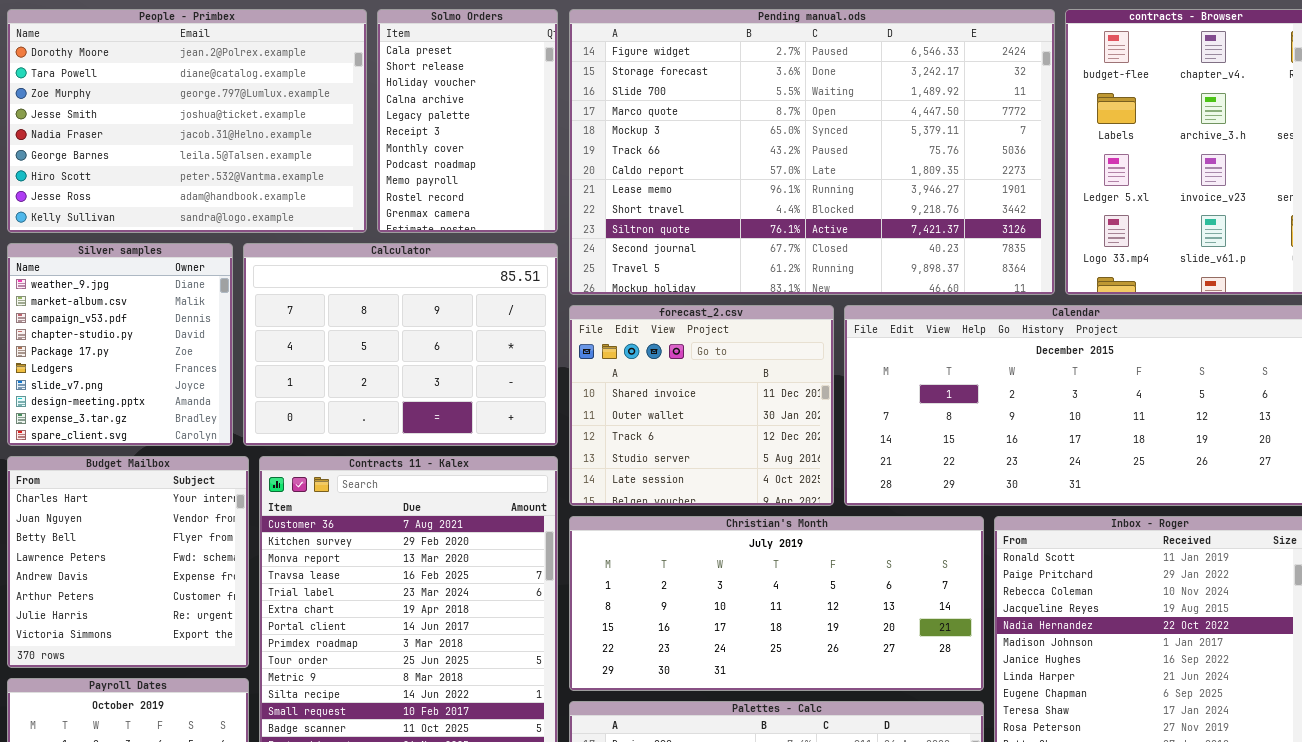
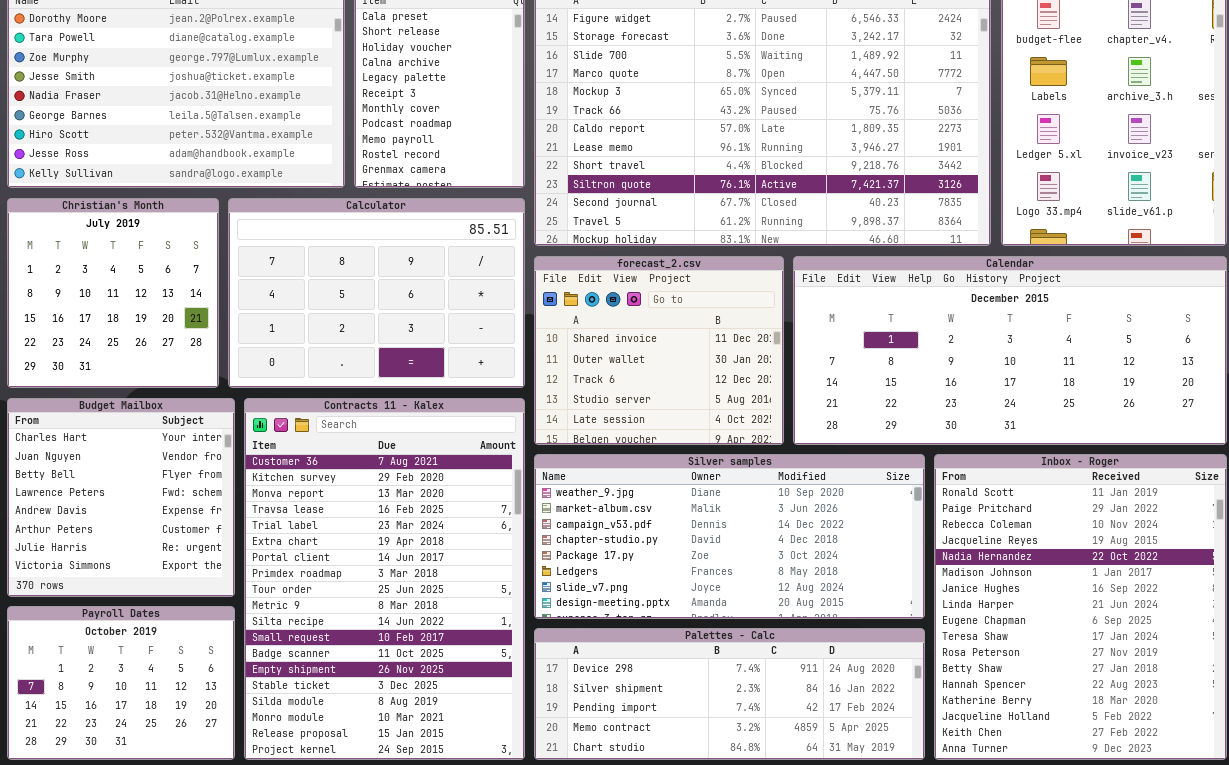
Silver samples: [7,243,233,446] -> [534,454,925,619], moved, resized
Christian's Month: [569,516,984,691] -> [7,198,219,388], moved, resized

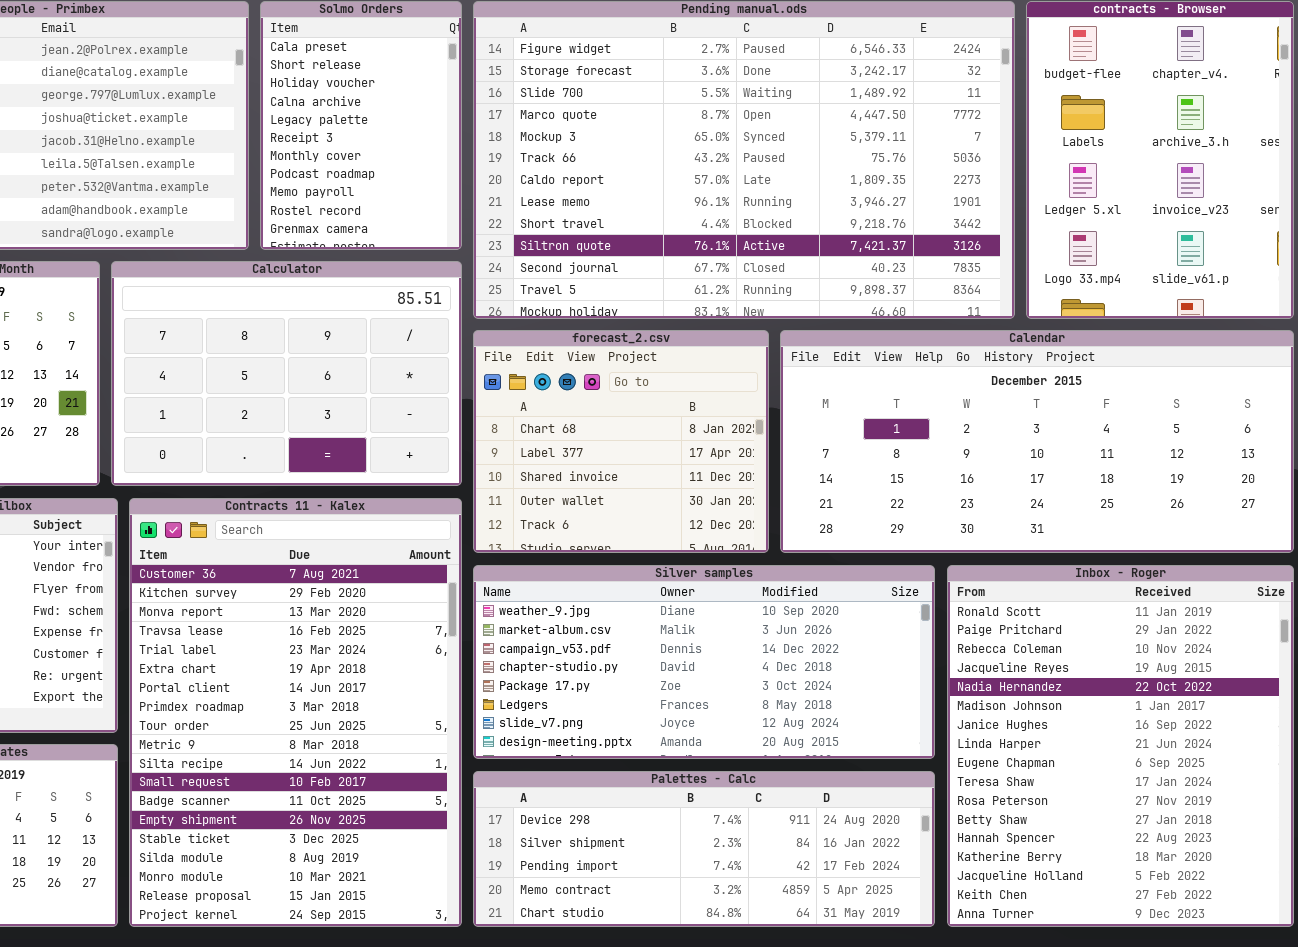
forecast_2.csv: [534,256,784,445] -> [473,330,769,553], scrolled up 2 rows

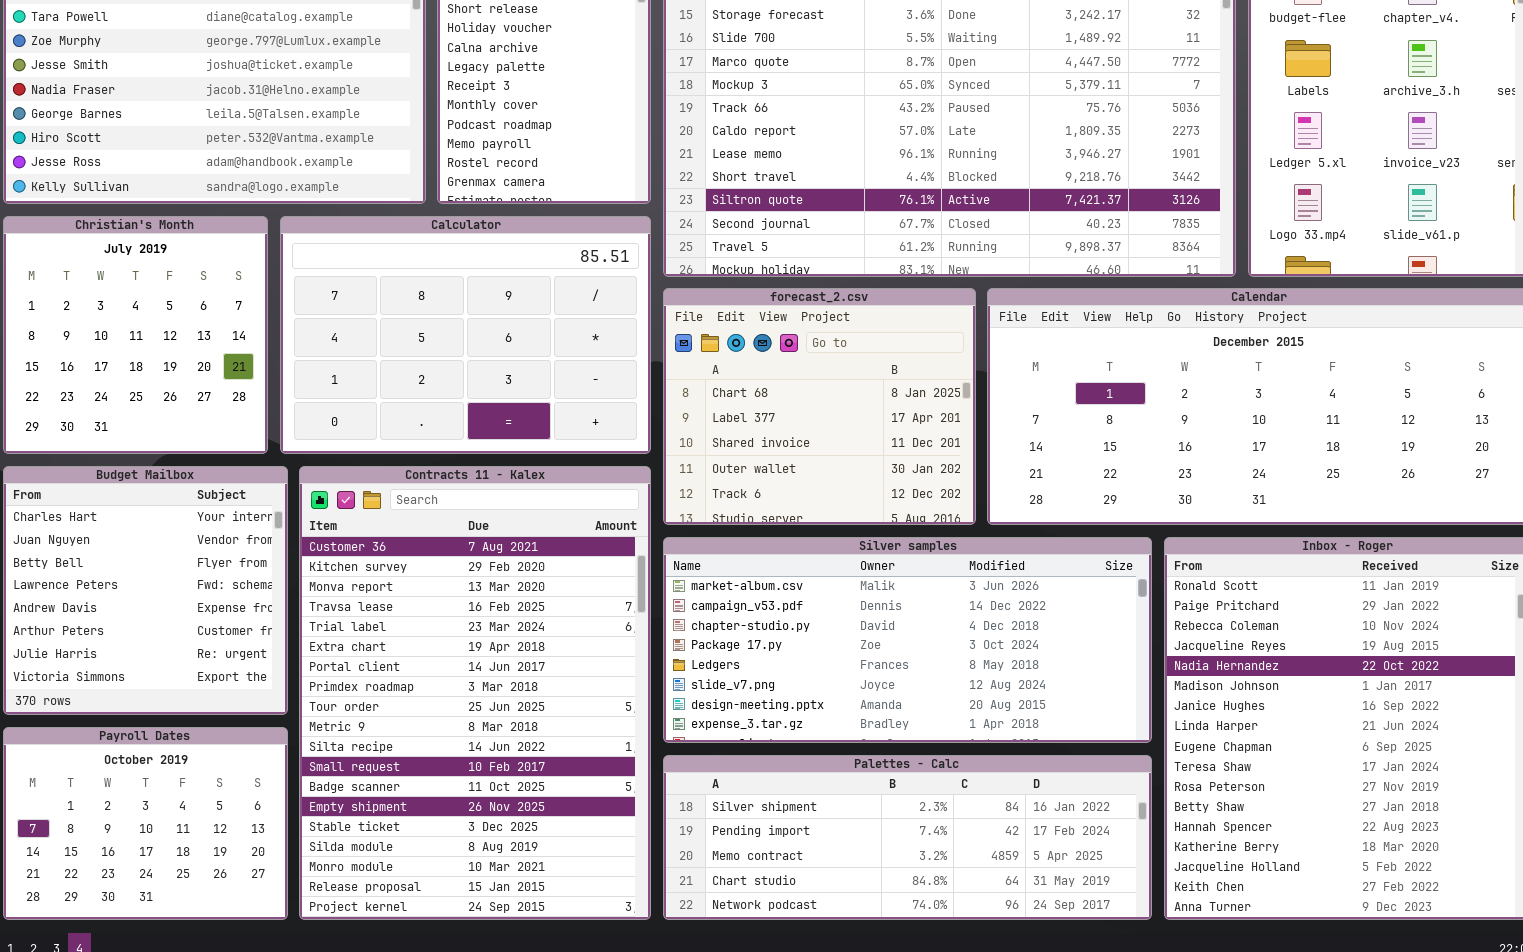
Silver samples: [473,565,935,759] -> [663,537,1152,743], scrolled down 1 row
Palettes - Calc: [473,771,935,927] -> [663,755,1152,920], scrolled down 1 row

